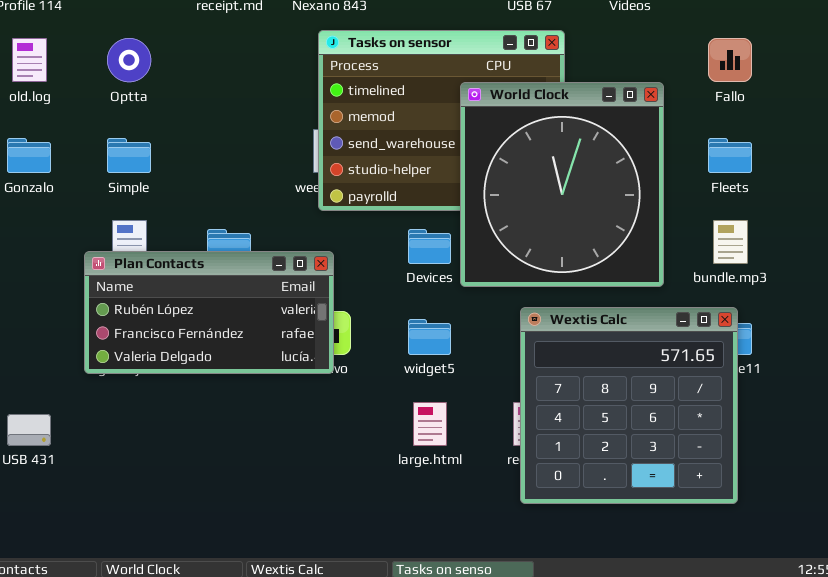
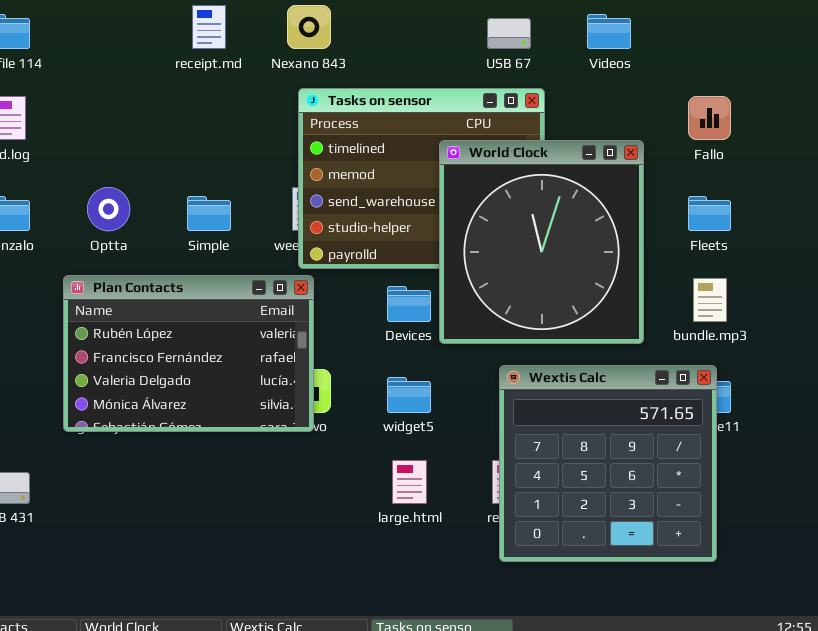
Optta: [107,38,151,82] -> [87,187,130,231], moved
Simple: [107,138,151,173] -> [187,196,231,231], moved
Plan Contacts: [84,251,334,374] -> [63,275,314,432], resized

